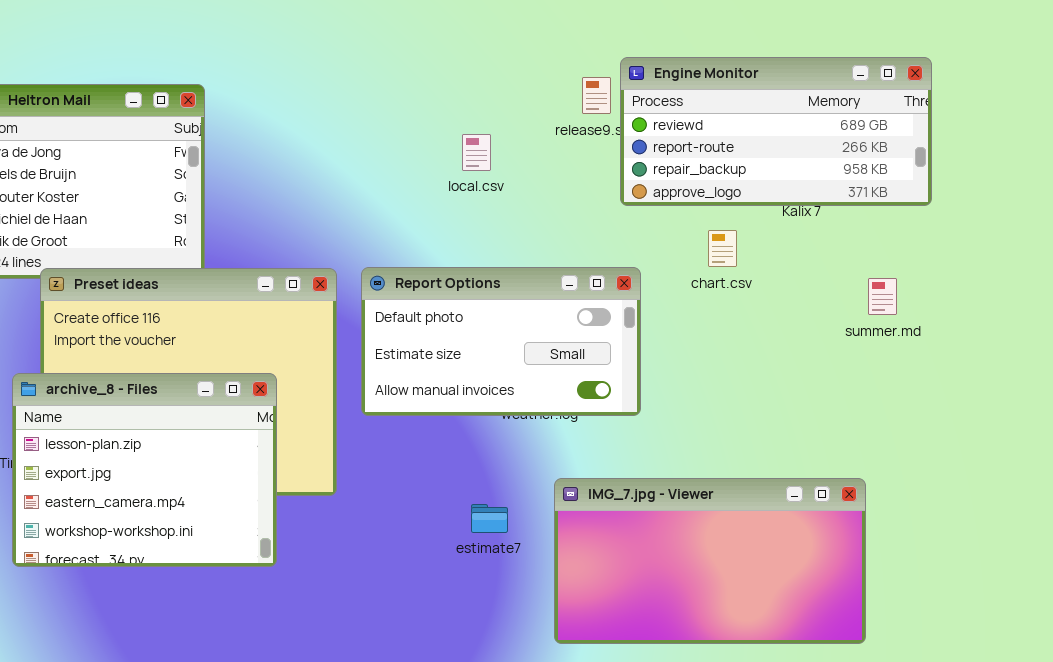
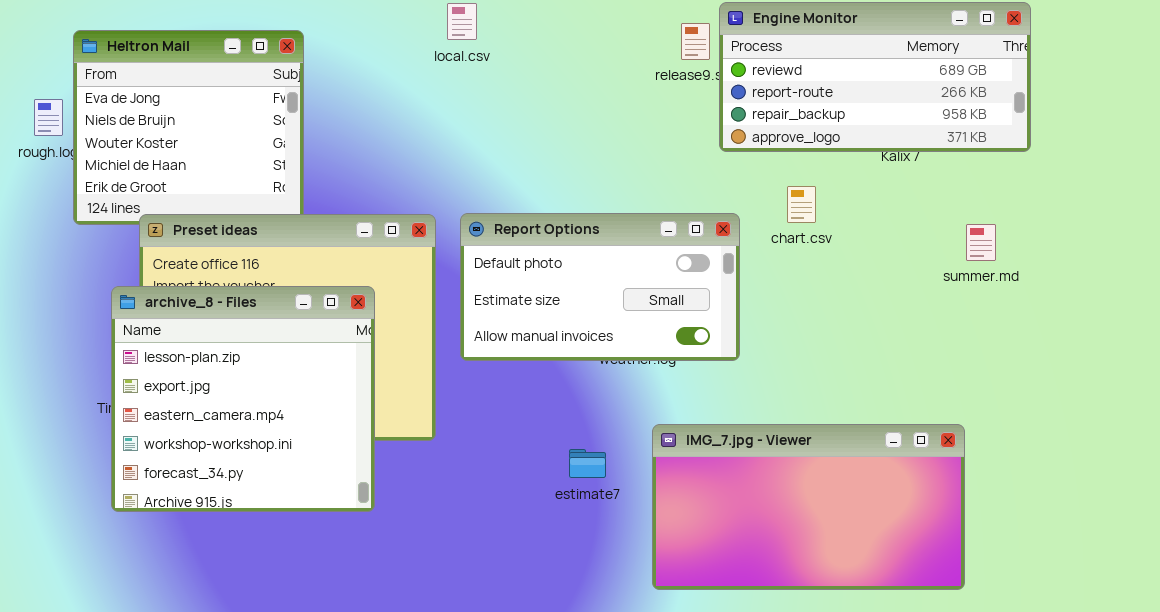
local.csv: [462,134,491,171] -> [447,3,477,40], moved
chart.csv: [708,230,737,267] -> [787,186,816,223], moved
archive_8 - Files: [12,373,277,567] -> [111,286,375,512], resized

